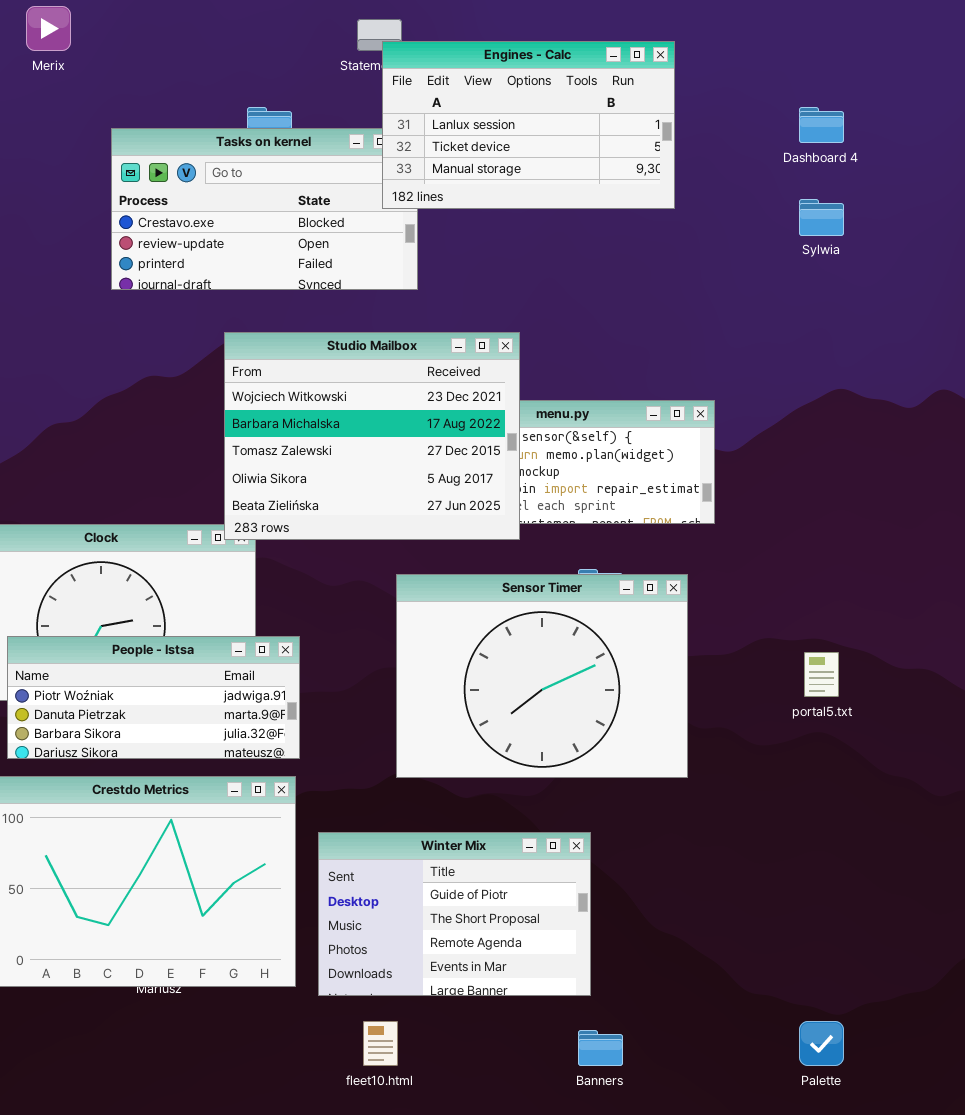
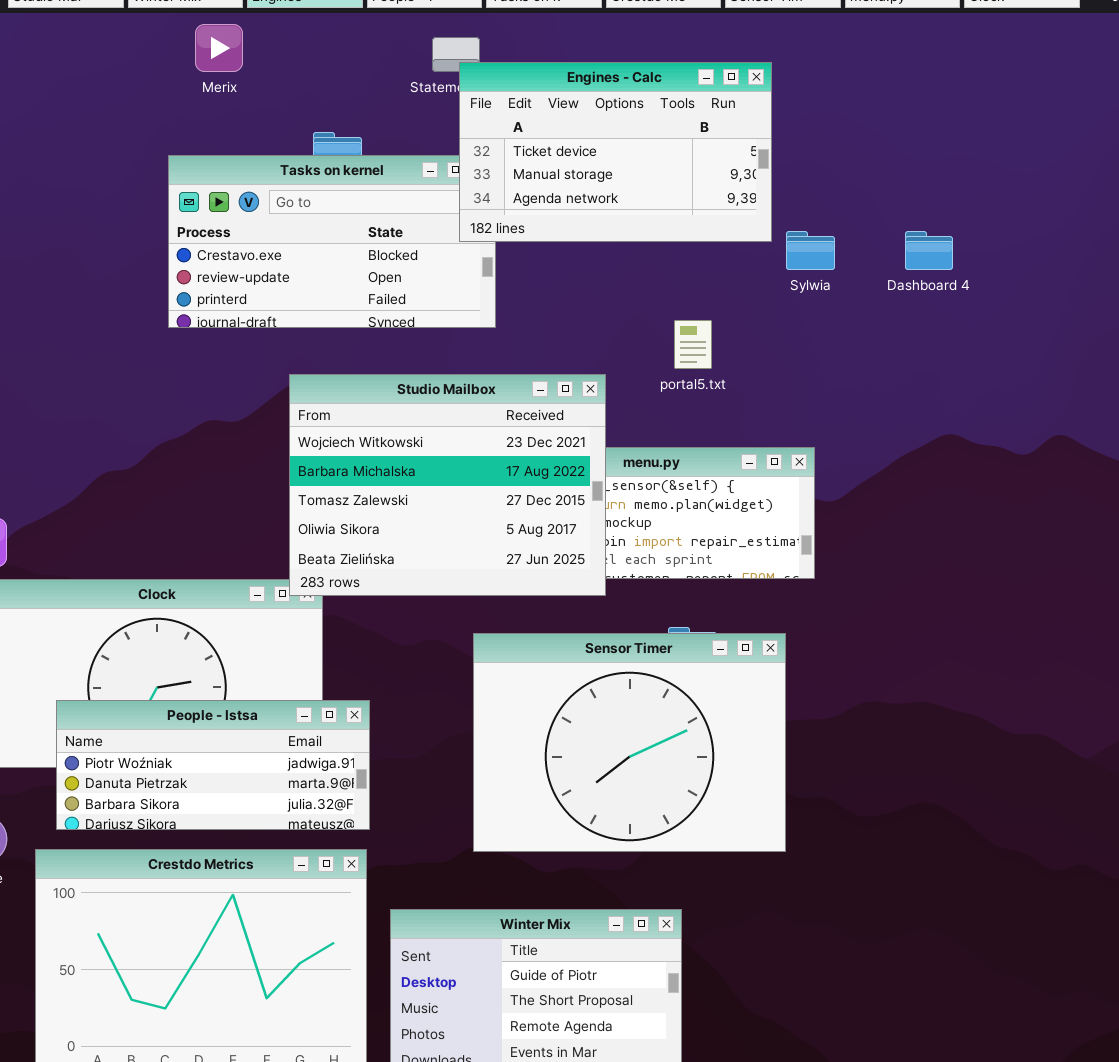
Merix: [26,6,71,51] -> [195,24,243,72], moved
Engines - Calc: [382,41,675,209] -> [459,62,772,242], scrolled down 1 row
Dashboard 4: [799,107,844,143] -> [905,231,953,270], moved
Sylwia: [799,199,844,236] -> [786,231,835,270], moved
portal5.txt: [804,652,839,697] -> [674,320,712,369], moved

